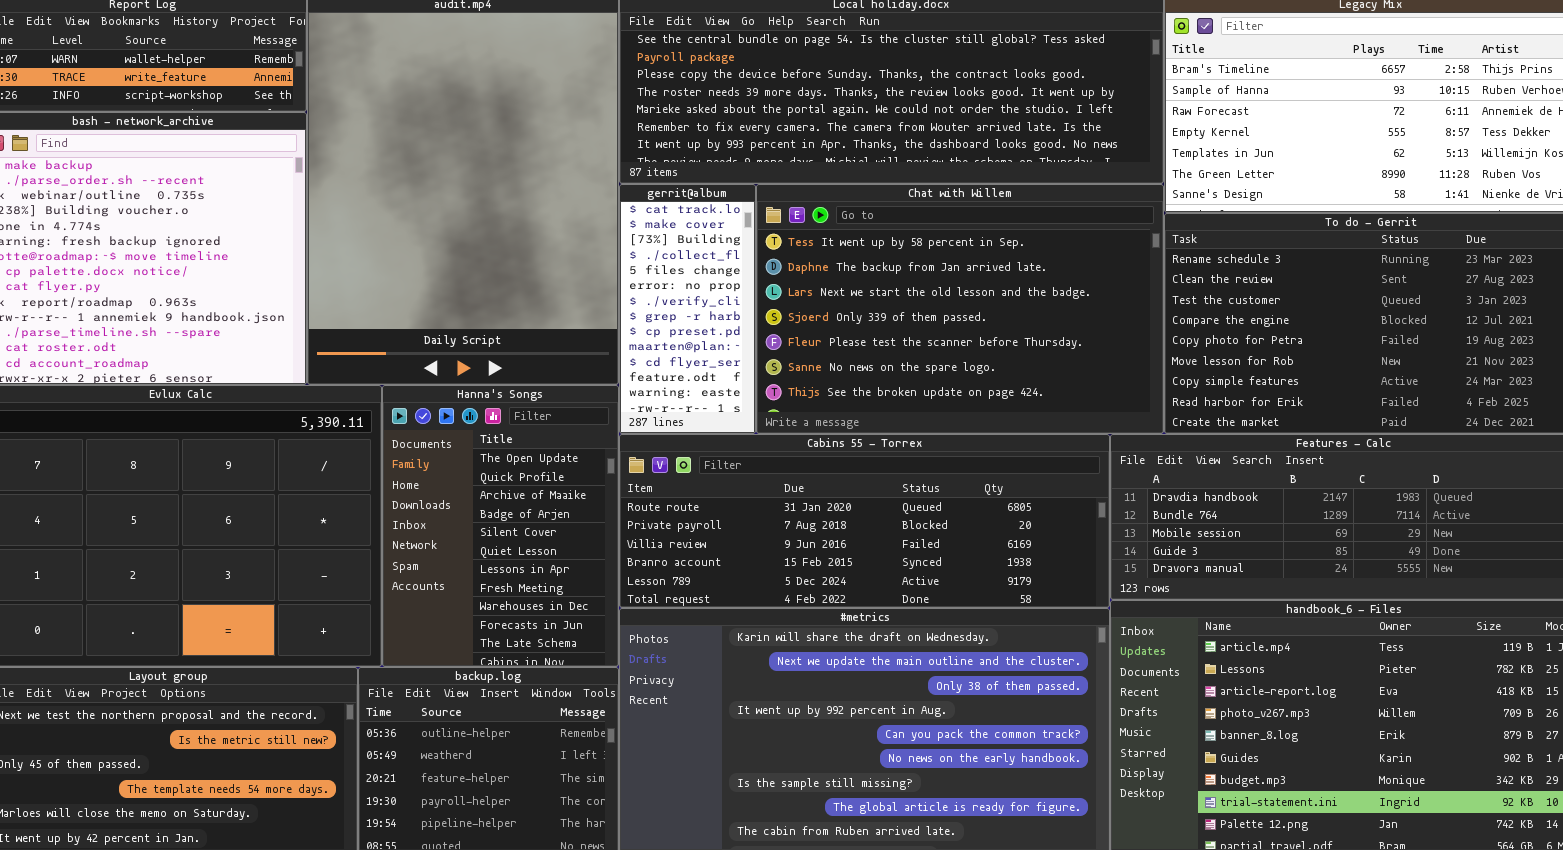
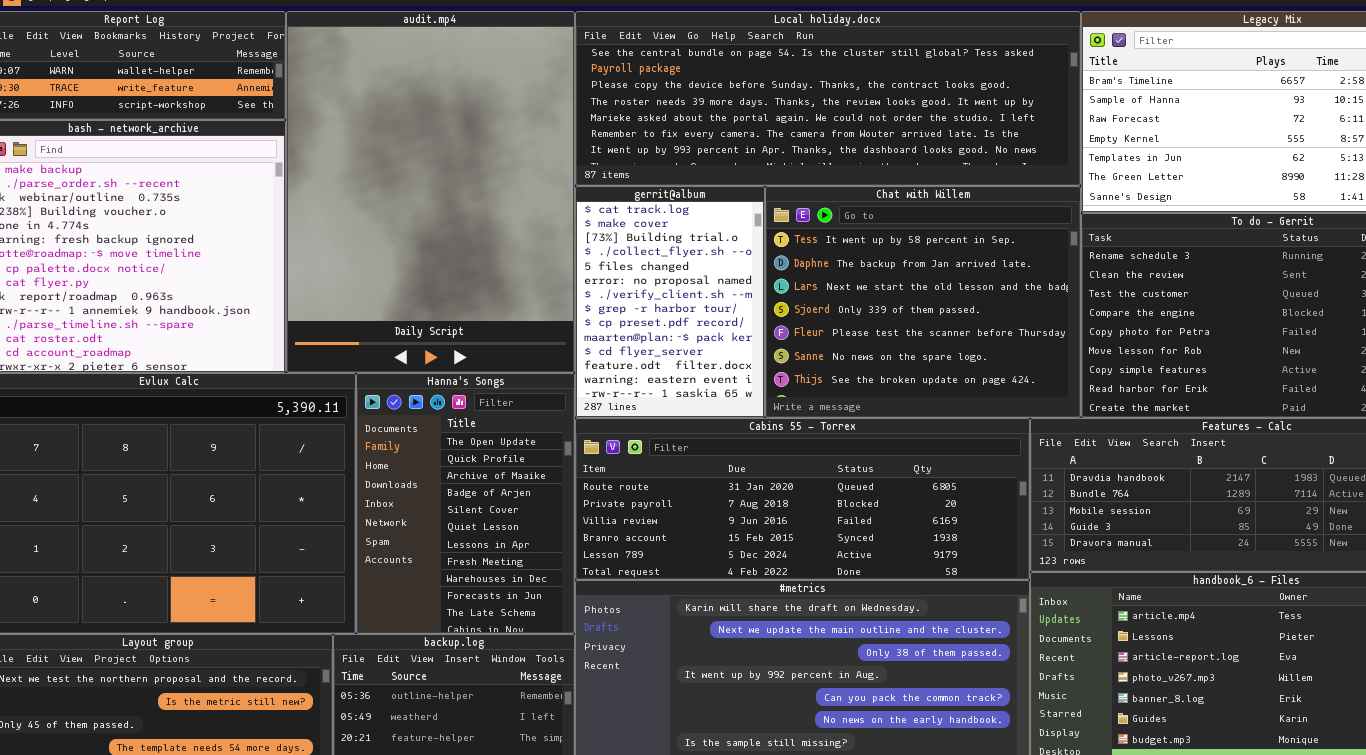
gerrit@album: [619,184,756,434] -> [575,186,765,418], resized
Chat with Willem: [756,184,1164,434] -> [765,186,1081,418], resized

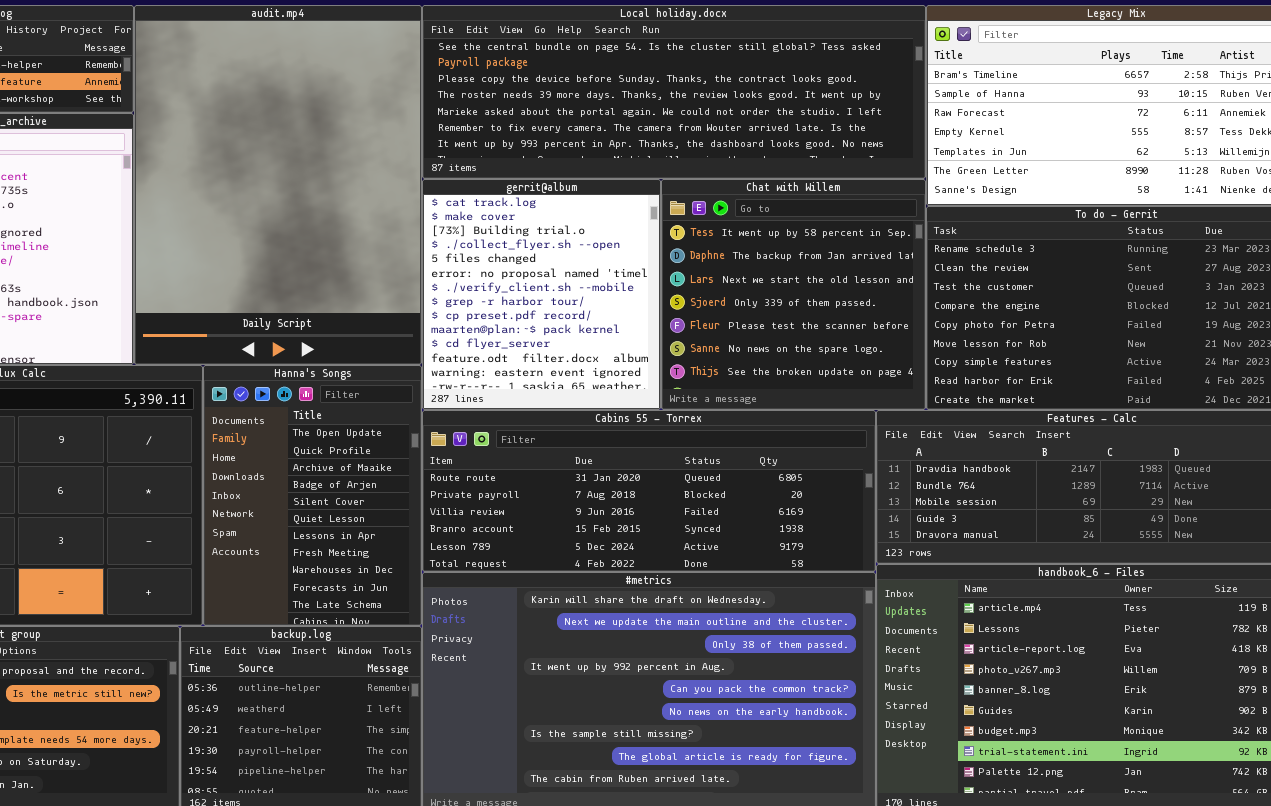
gerrit@album: [575,186,765,418] -> [422,179,661,410], resized
Chat with Willem: [765,186,1081,418] -> [661,179,926,410], resized

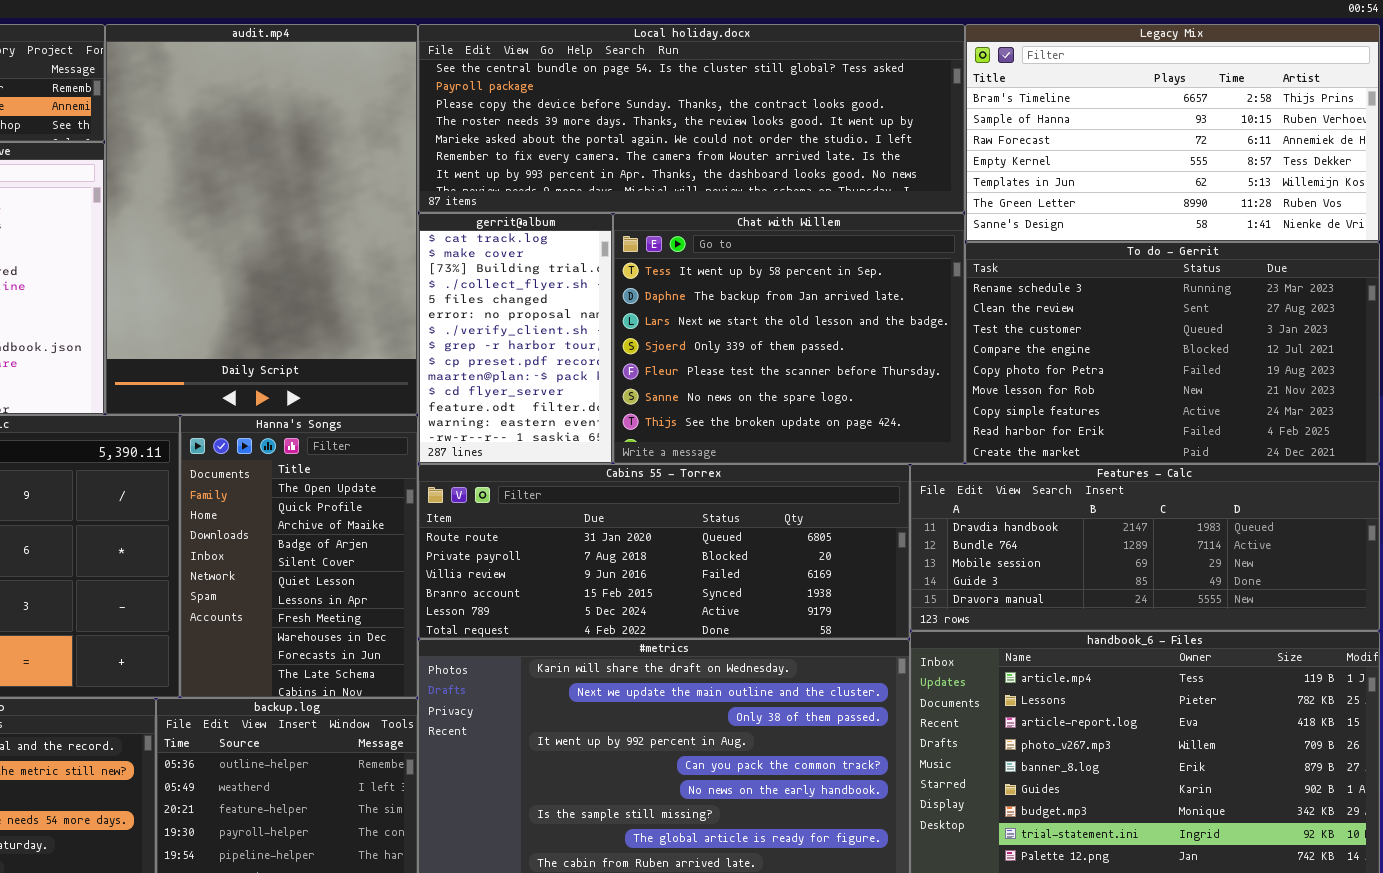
gerrit@album: [422,179,661,410] -> [418,213,613,464], resized
Chat with Willem: [661,179,926,410] -> [613,213,965,464], resized

